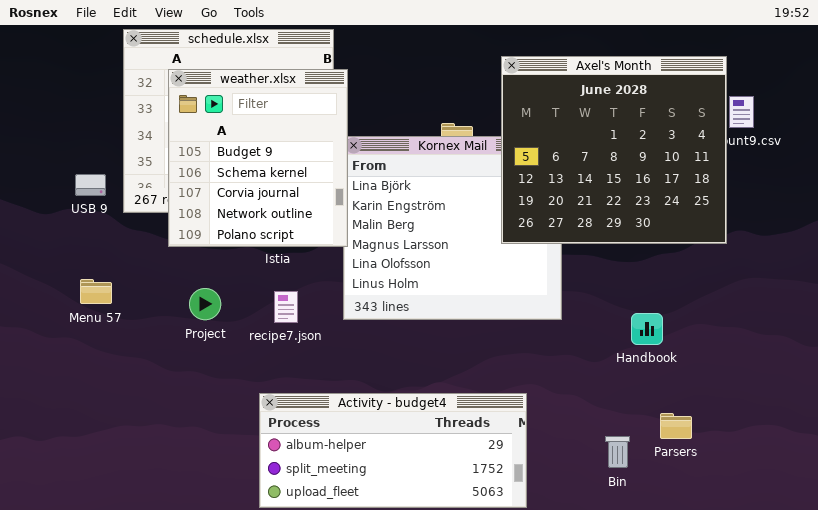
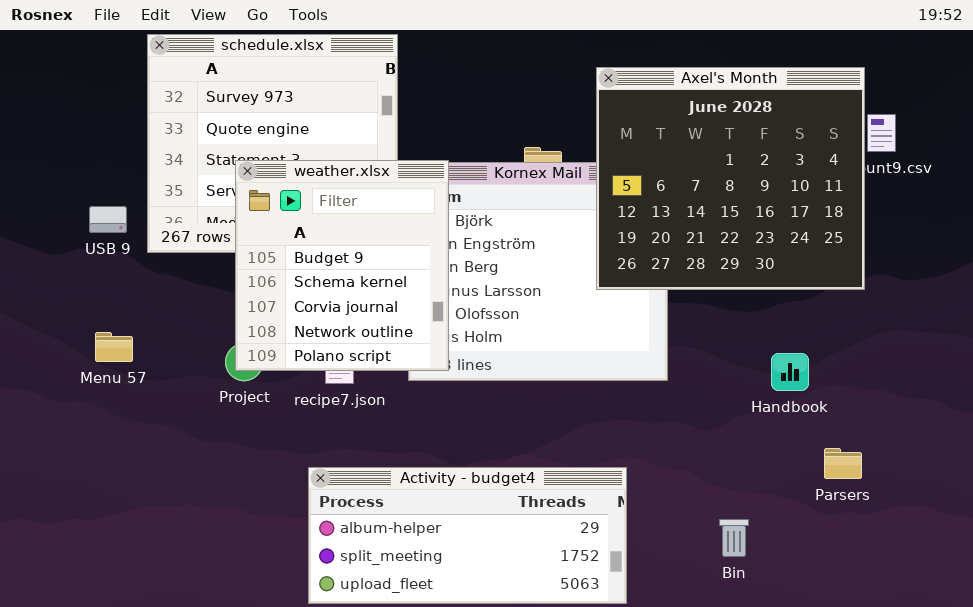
weather.xlsx: [168,69,348,247] -> [235,160,449,371], moved
Handbook: [631,313,663,345] -> [771,353,809,391], moved
Parsers: [660,413,692,439] -> [824,448,862,479], moved

